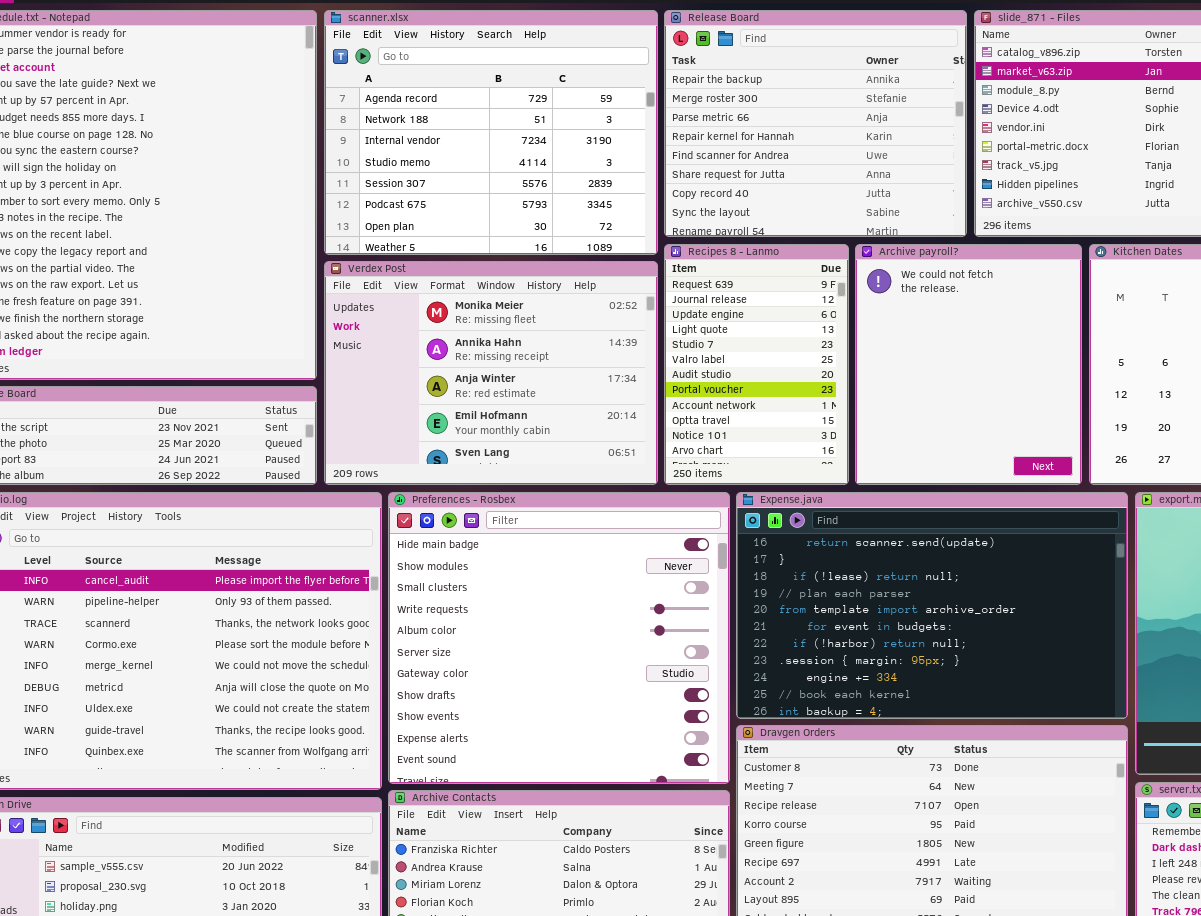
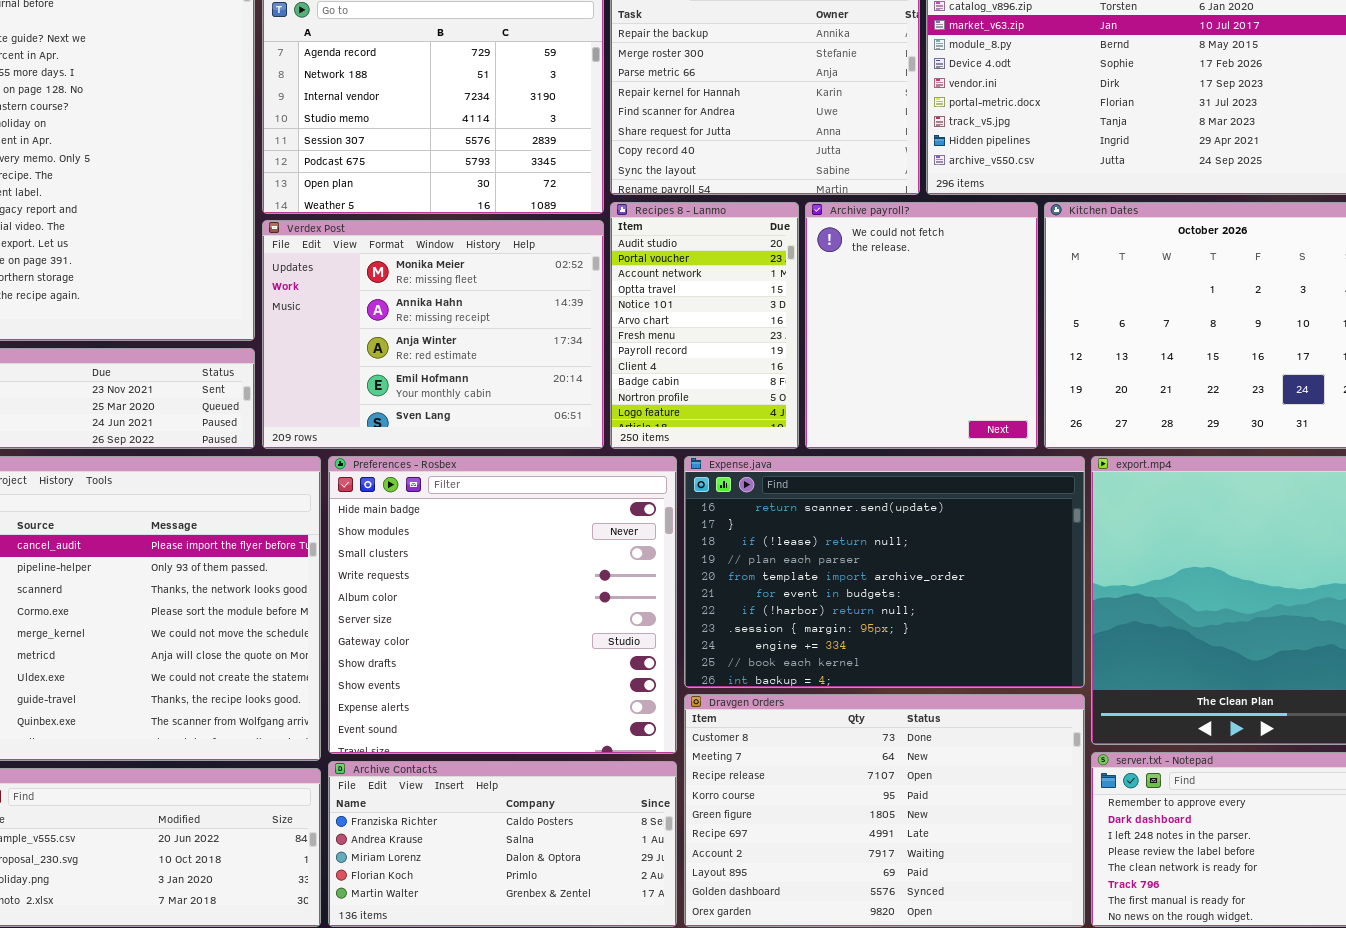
Recipes 8 - Lanmo: [664,244,849,485] -> [610,202,799,449], scrolled down 6 rows

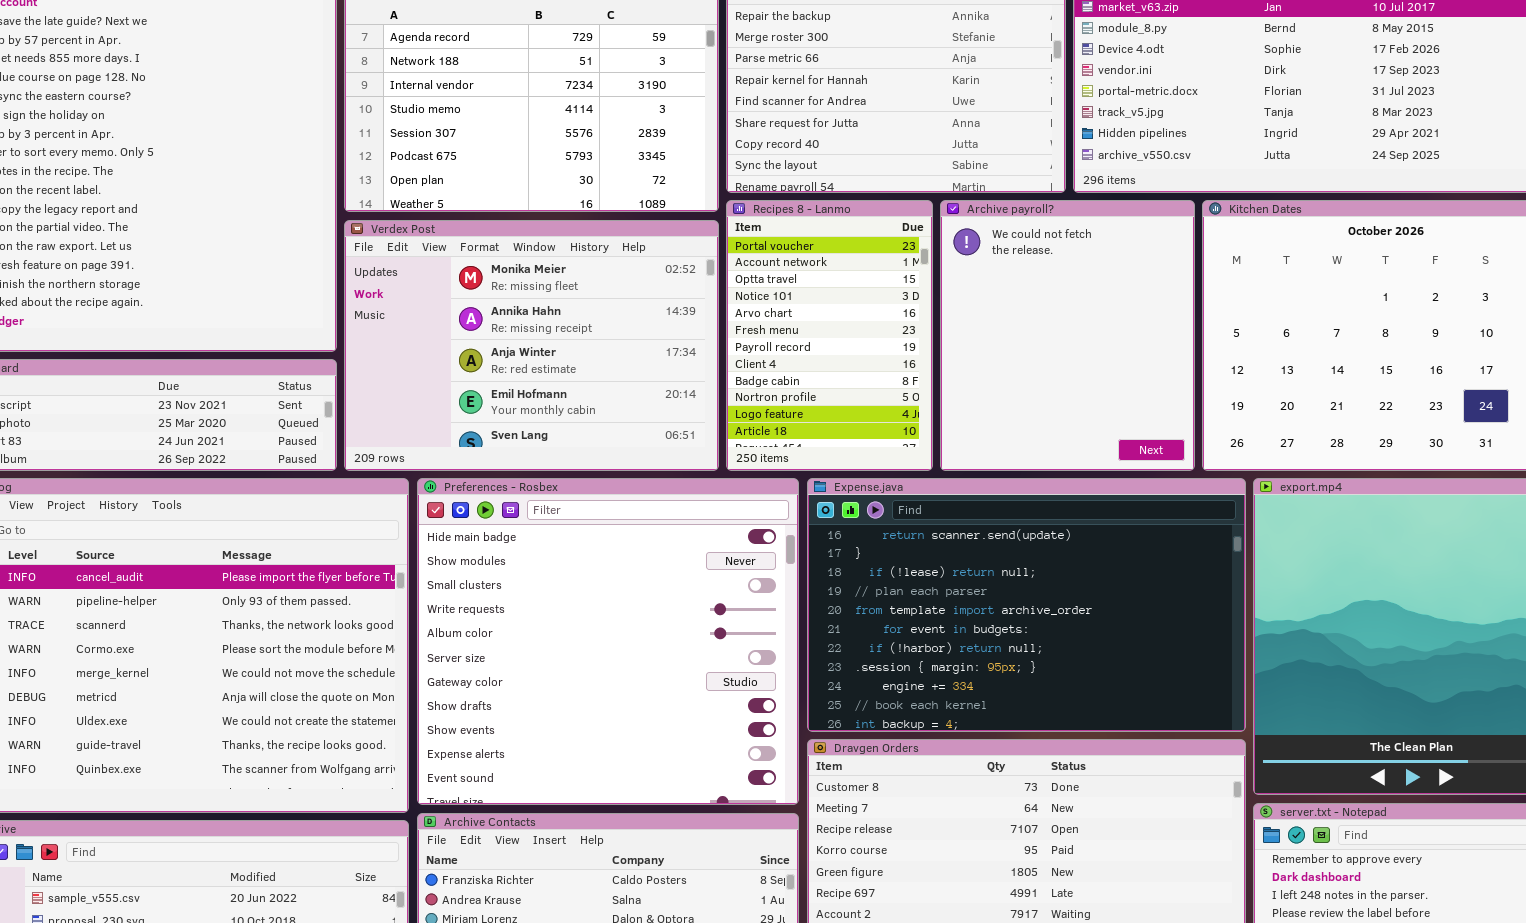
Recipes 8 - Lanmo: [610,202,799,449] -> [726,200,933,471], scrolled down 1 row

